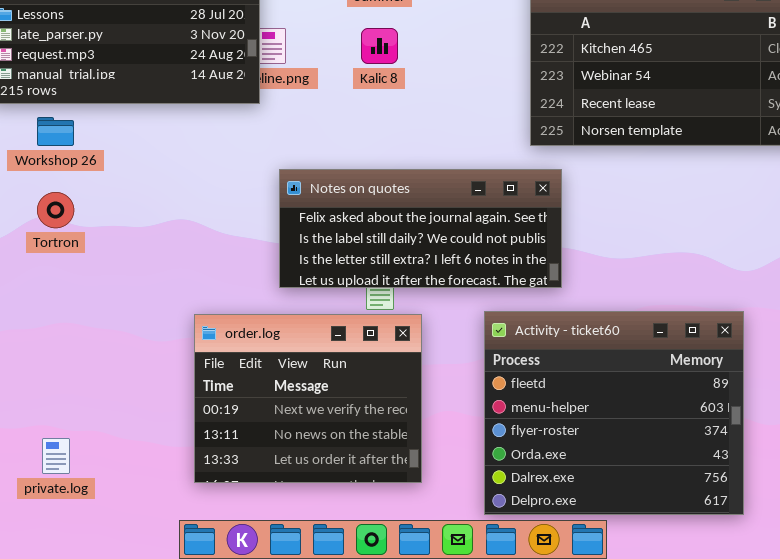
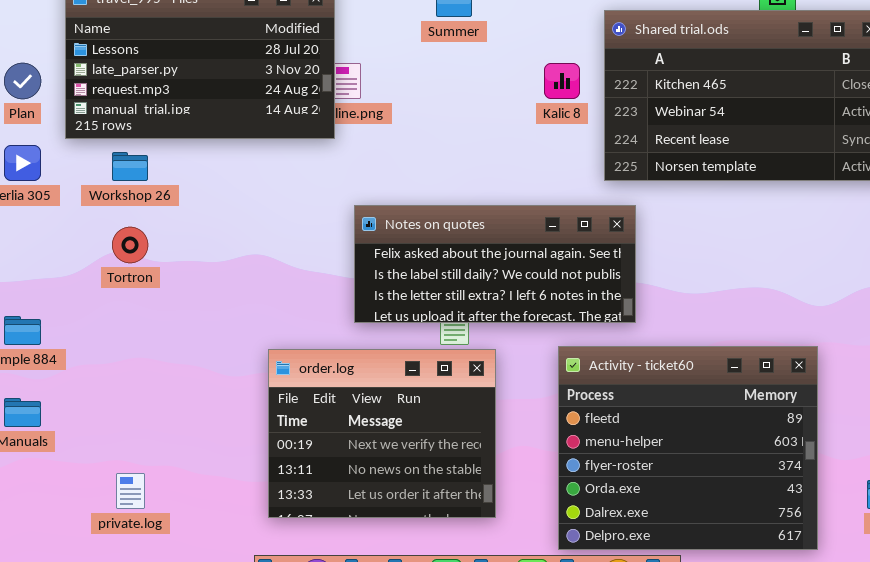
Kalic 8: [361,28,398,64] -> [544,63,580,99], moved

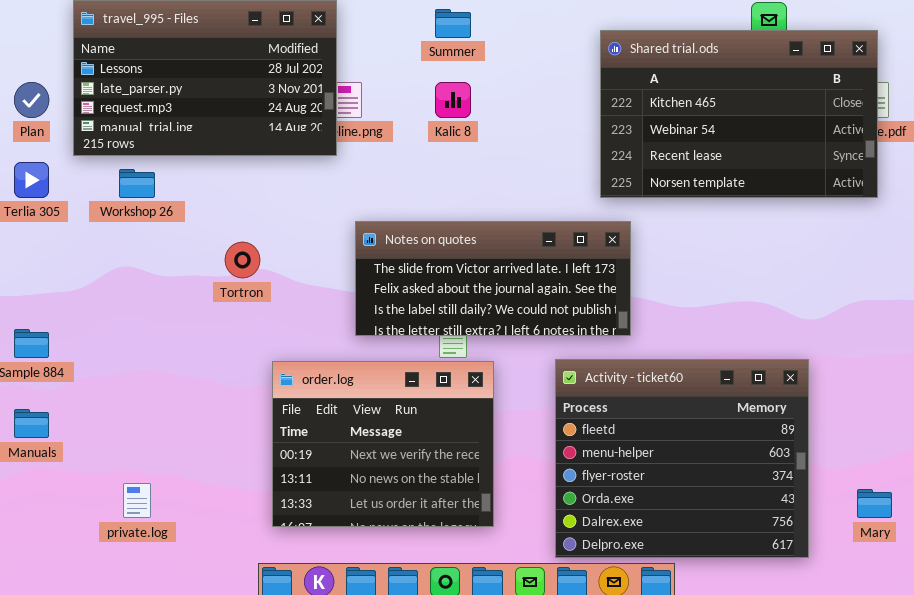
Kalic 8: [544,63,580,99] -> [435,82,471,118], moved
Notes on quotes: [354,205,636,323] -> [355,221,631,336], scrolled up 1 row
Tortron: [112,227,148,263] -> [225,242,260,278], moved

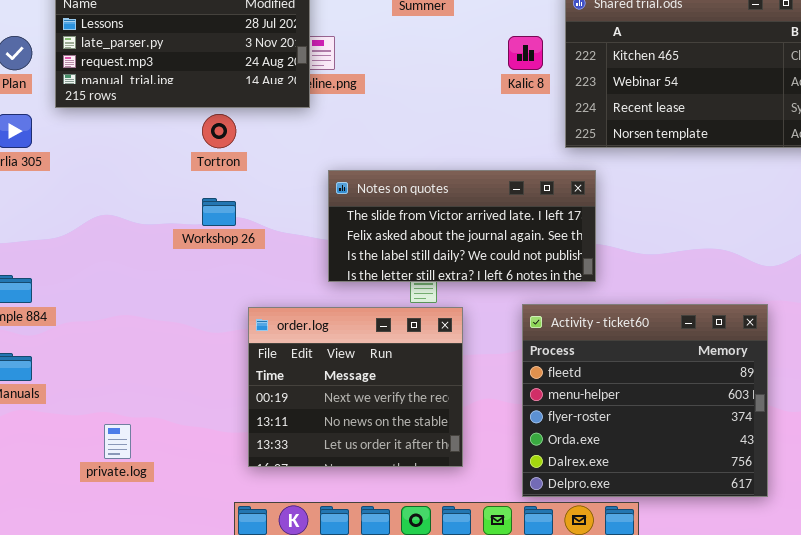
Kalic 8: [435,82,471,118] -> [508,36,543,70], moved
Workshop 26: [119,169,155,198] -> [202,198,236,226], moved
Tortron: [225,242,260,278] -> [202,114,236,148], moved

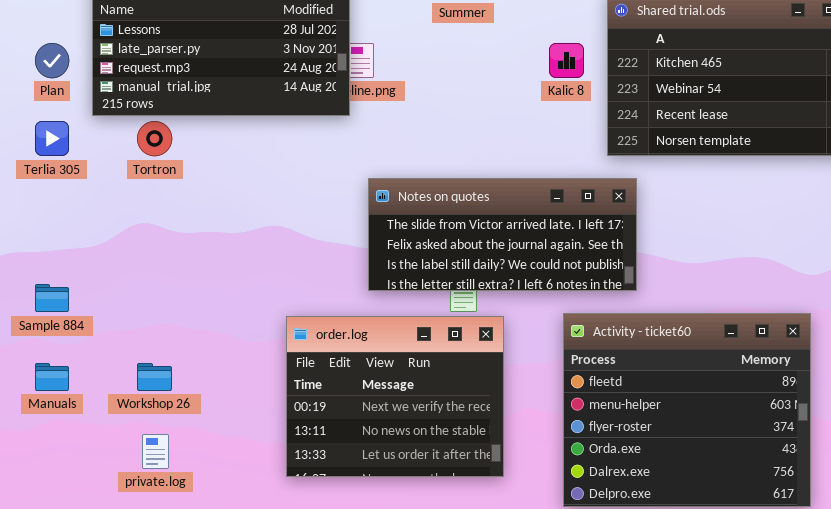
Tortron: [202,114,236,148] -> [137,121,172,156], moved
Workshop 26: [202,198,236,226] -> [137,363,172,391], moved

